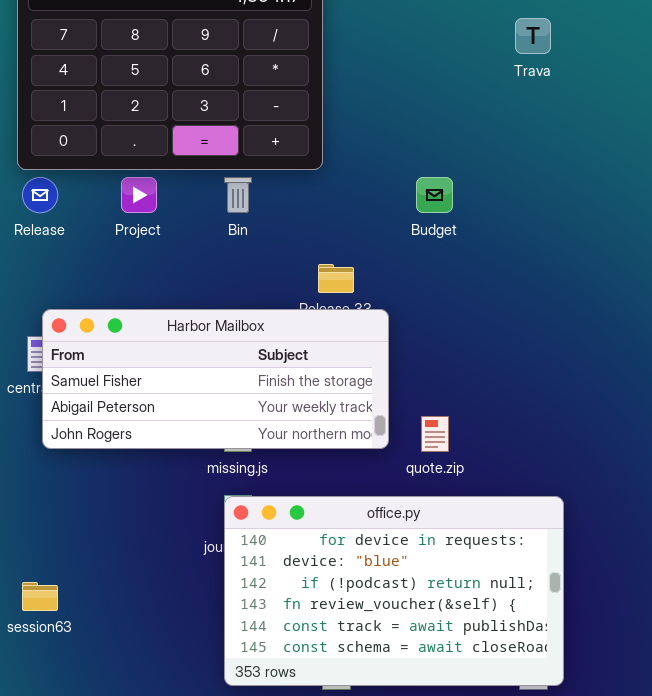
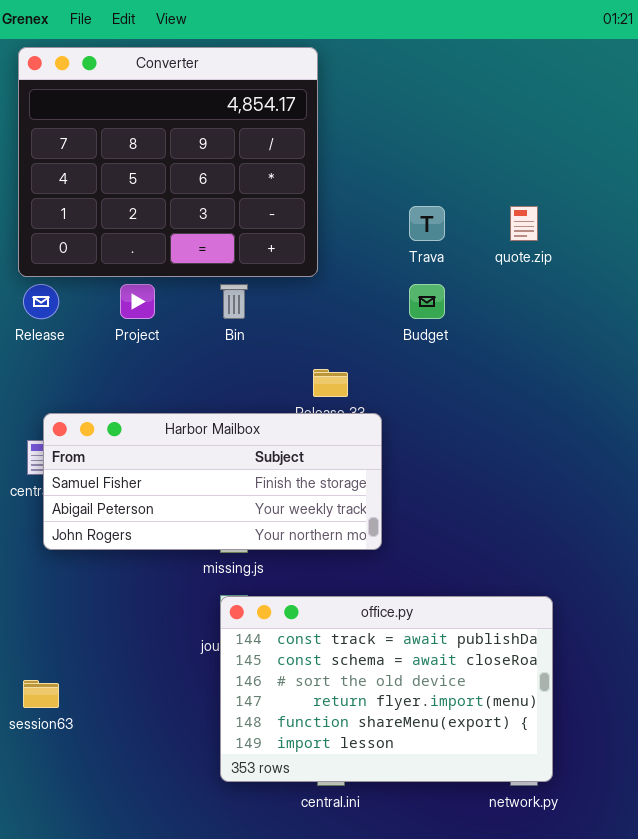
Trava: [515,18,551,54] -> [409,206,445,241], moved
quote.zip: [421,416,449,452] -> [510,206,538,241], moved
office.py: [224,496,564,686] -> [220,596,553,782], scrolled down 4 rows

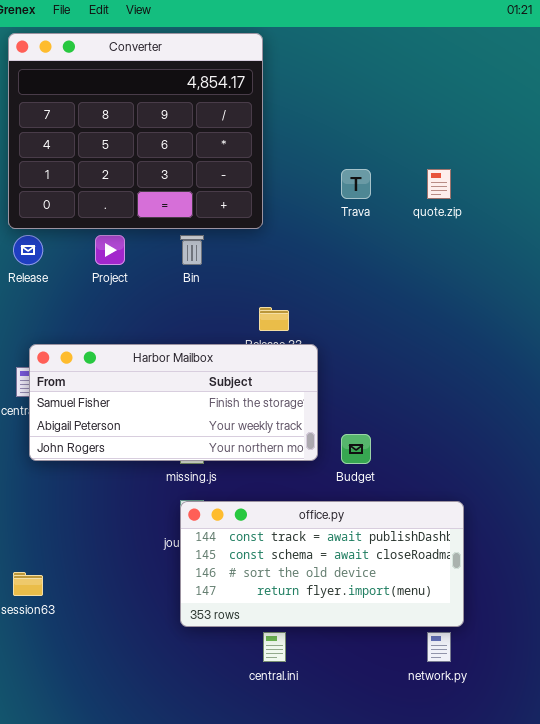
Budget: [409,284,445,319] -> [341,434,371,464], moved
office.py: [220,596,553,782] -> [180,501,464,627], resized

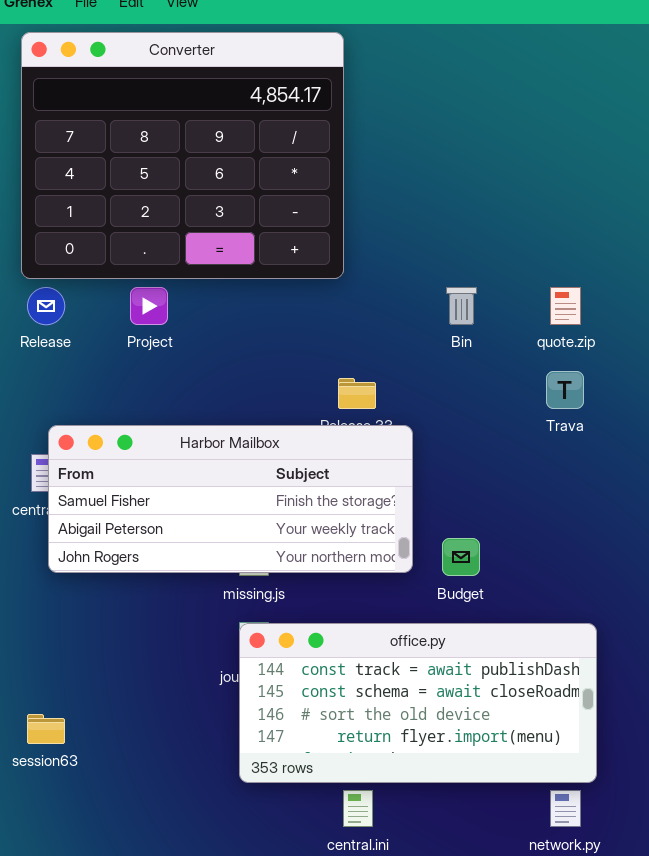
Trava: [341,169,371,199] -> [546,371,584,409], moved
quote.zip: [427,169,451,199] -> [550,287,581,325], moved
Bin: [180,235,204,265] -> [446,287,477,325], moved

